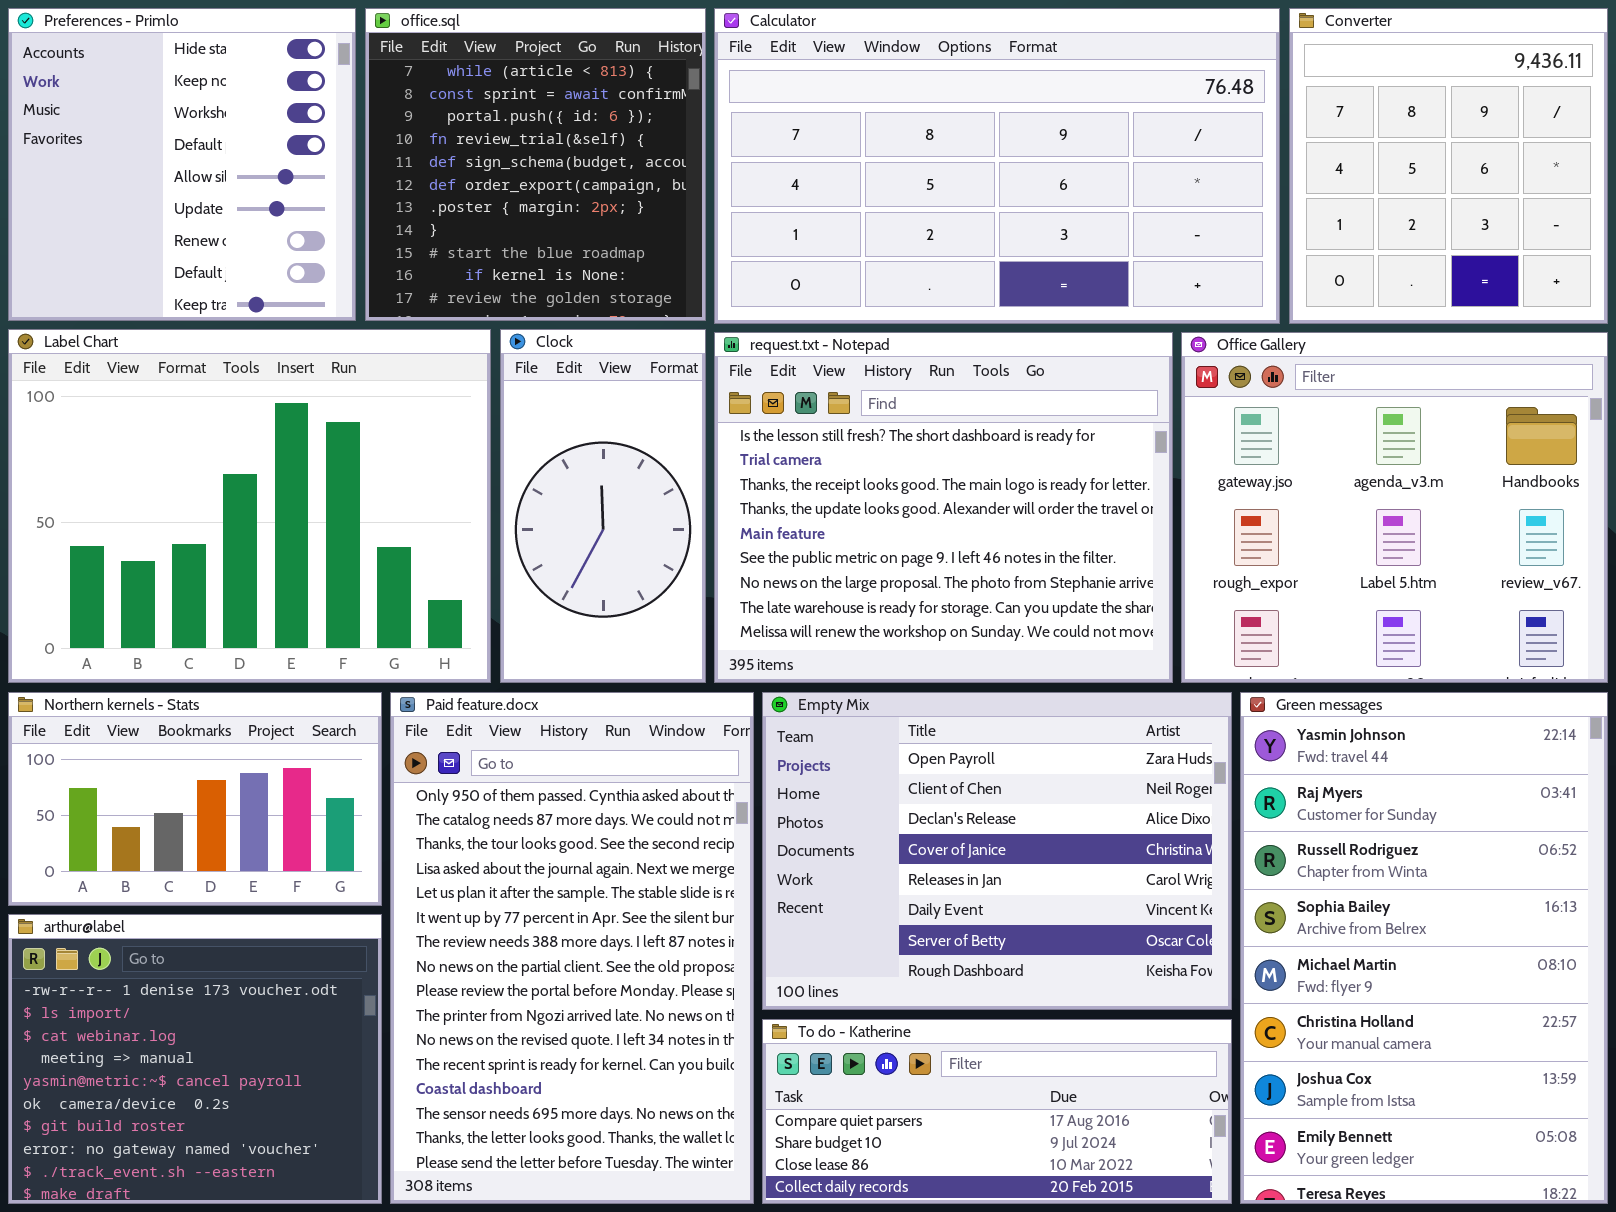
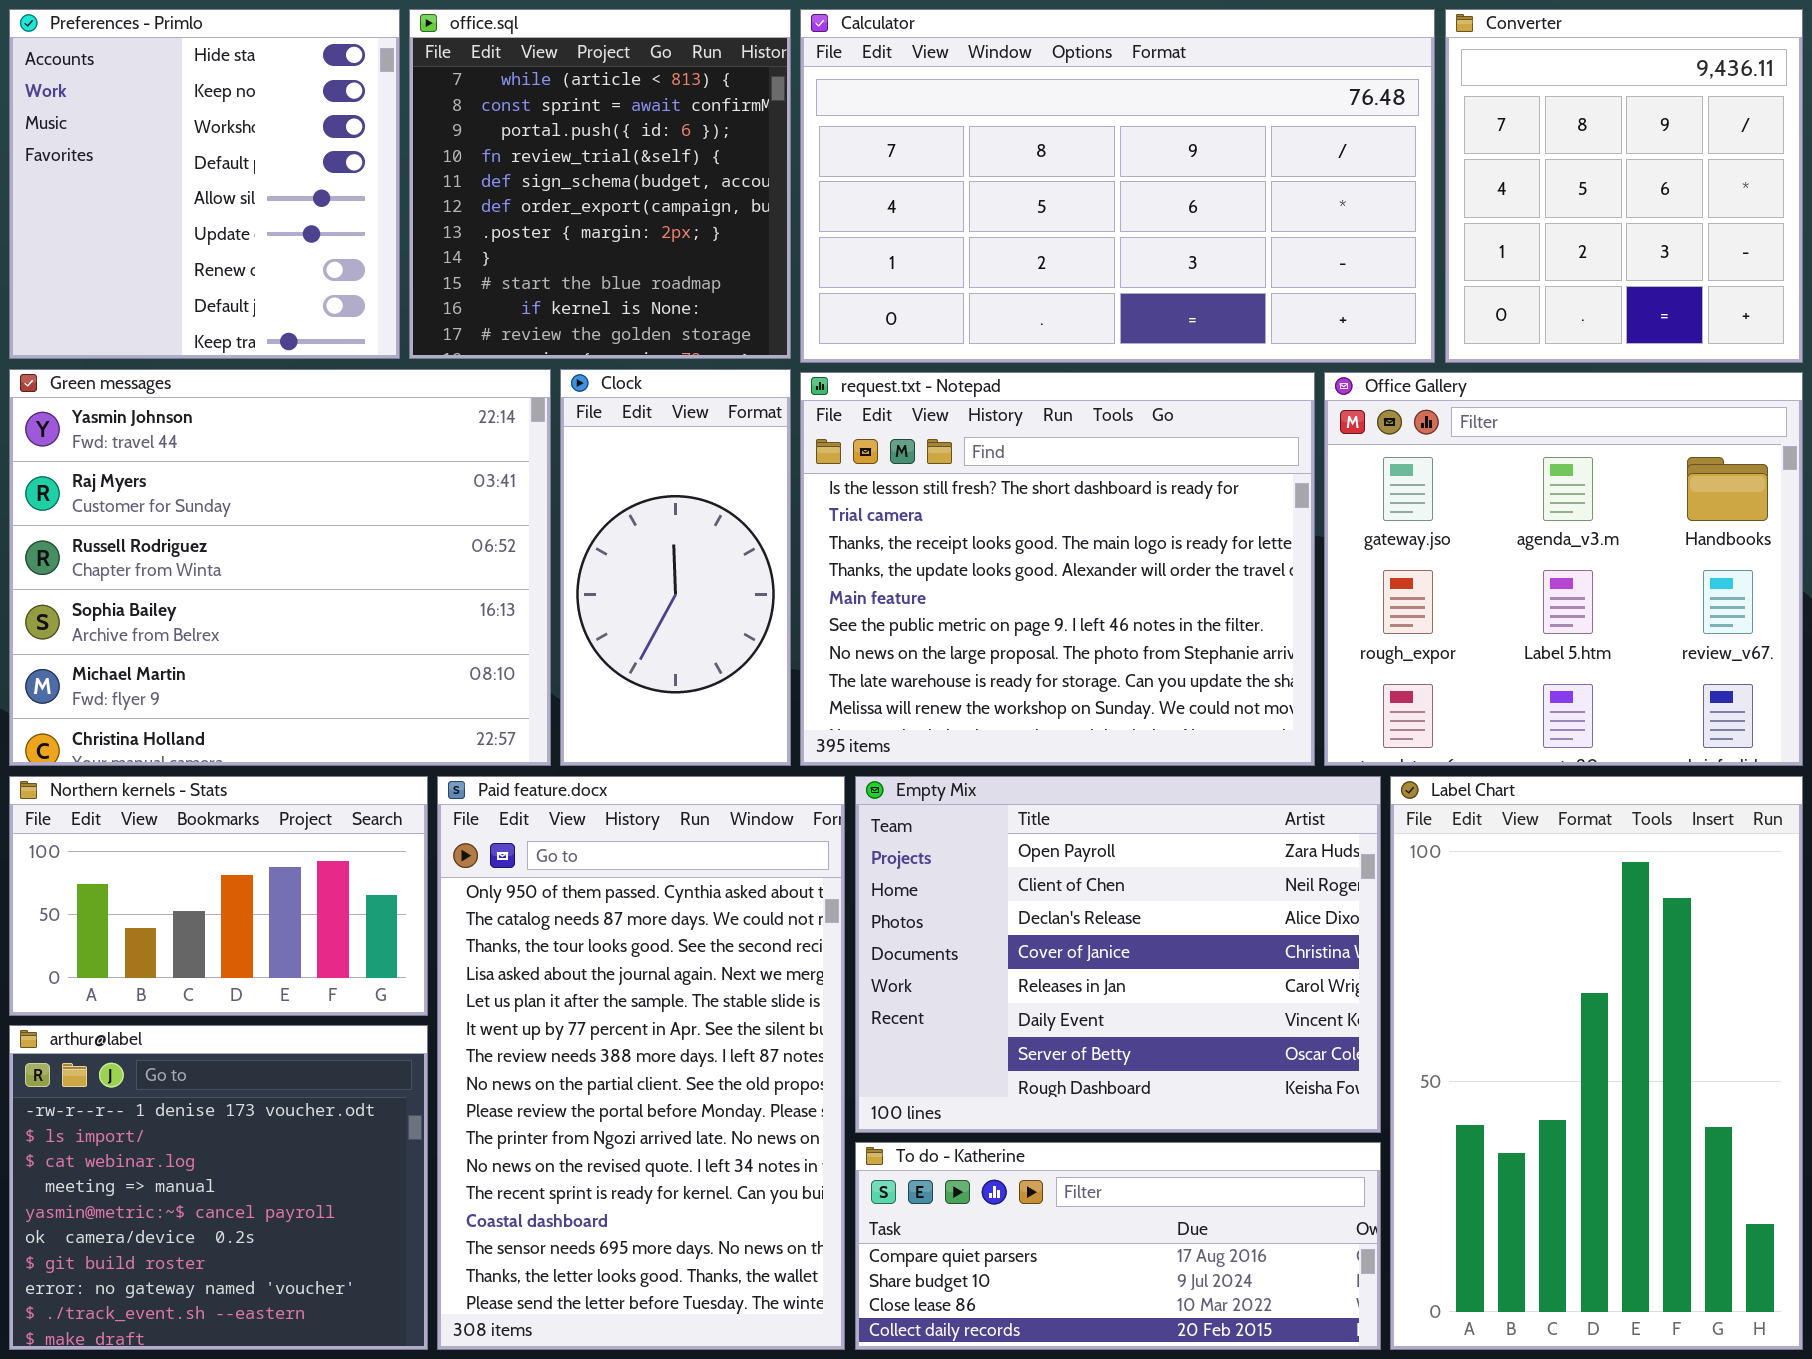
Label Chart: [8,329,491,683] -> [1390,776,1803,1350], moved, resized
Green messages: [1240,692,1608,1204] -> [9,369,551,766], moved, resized

